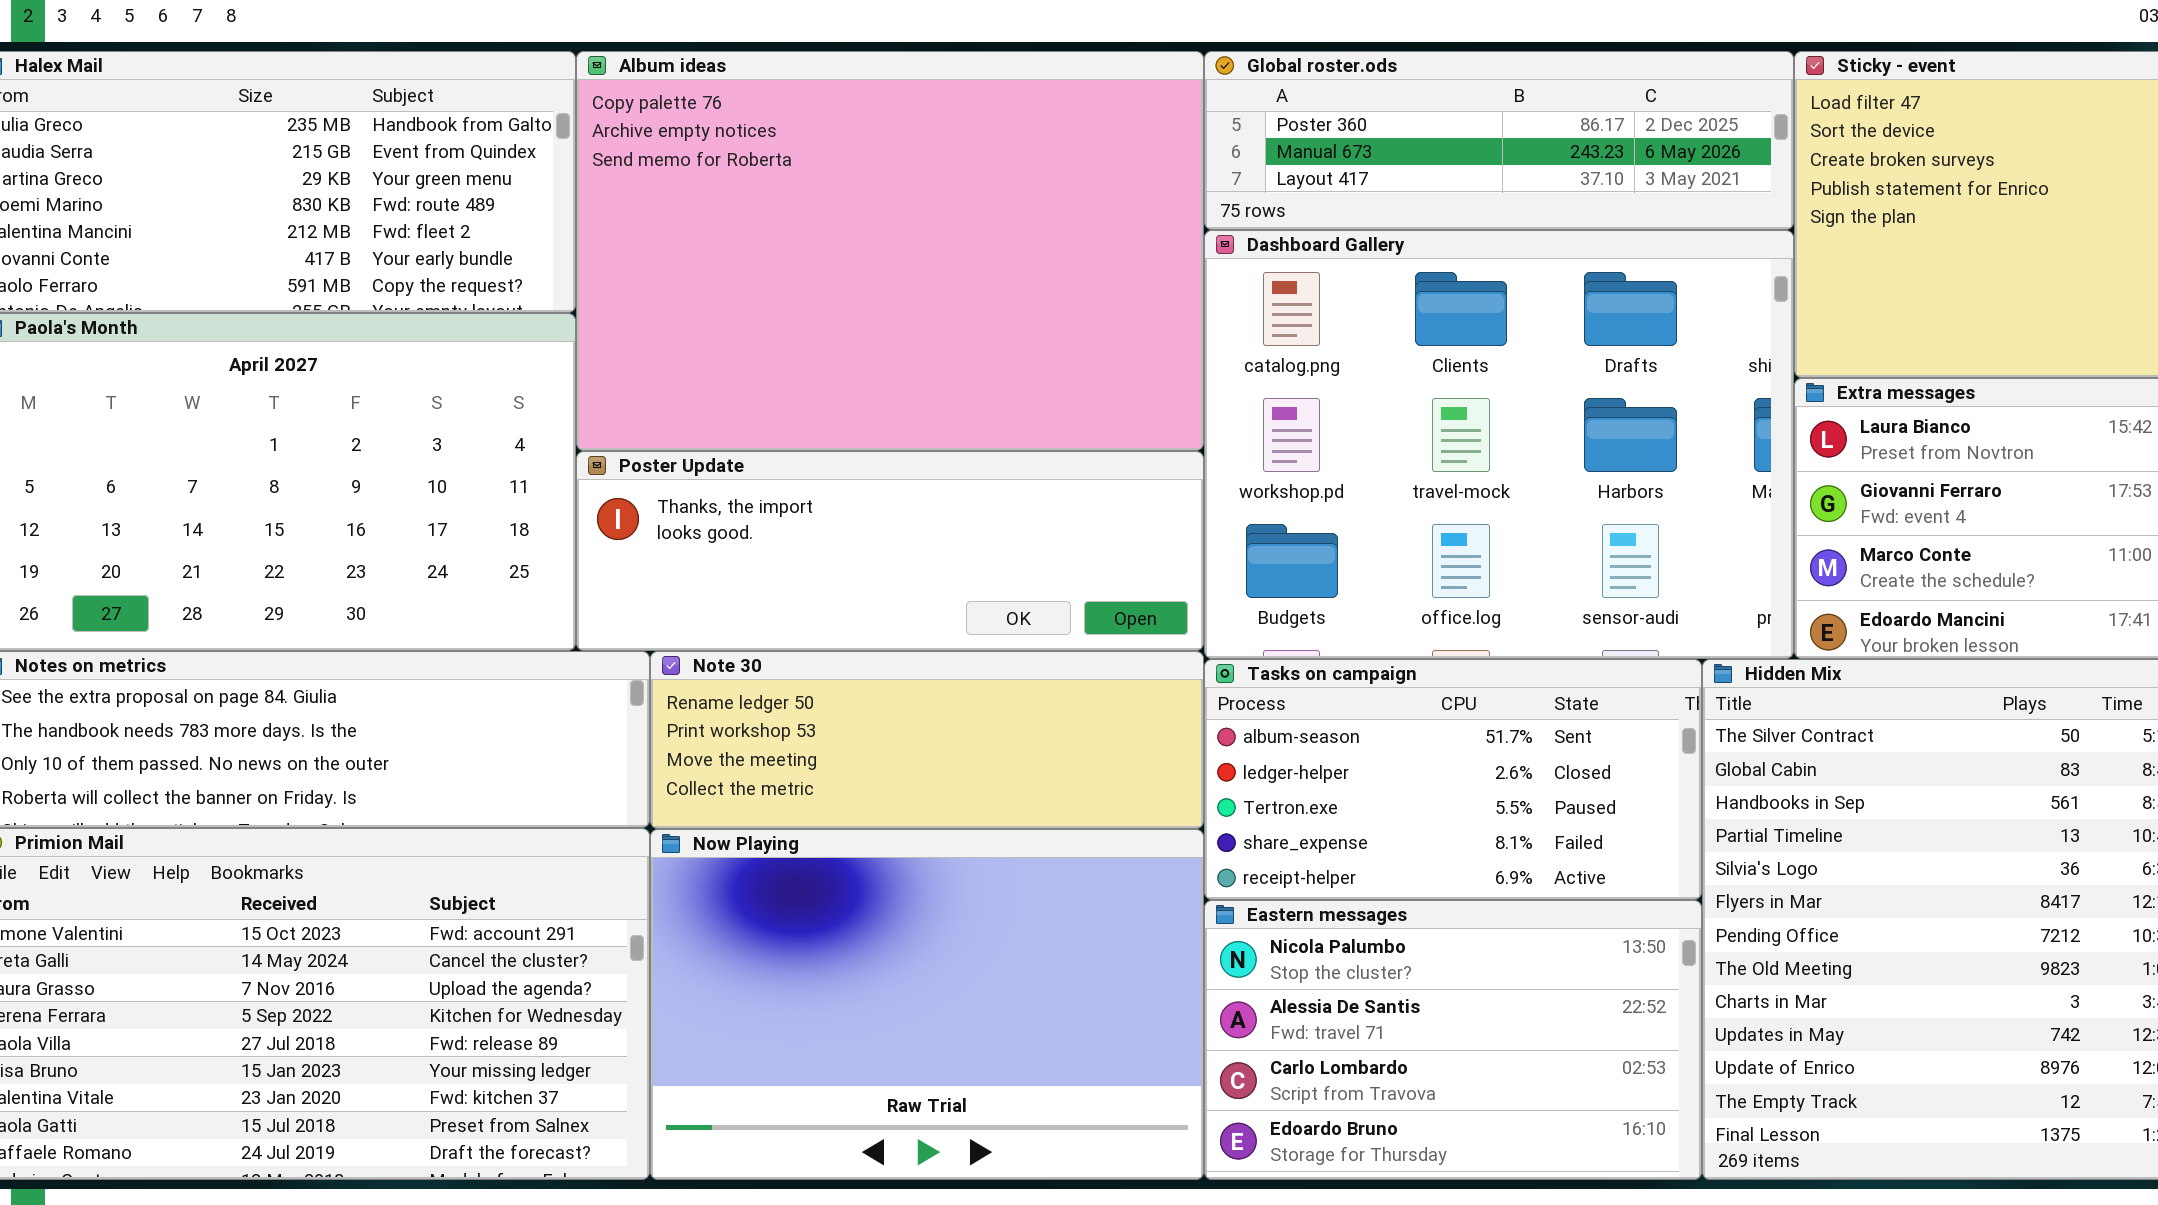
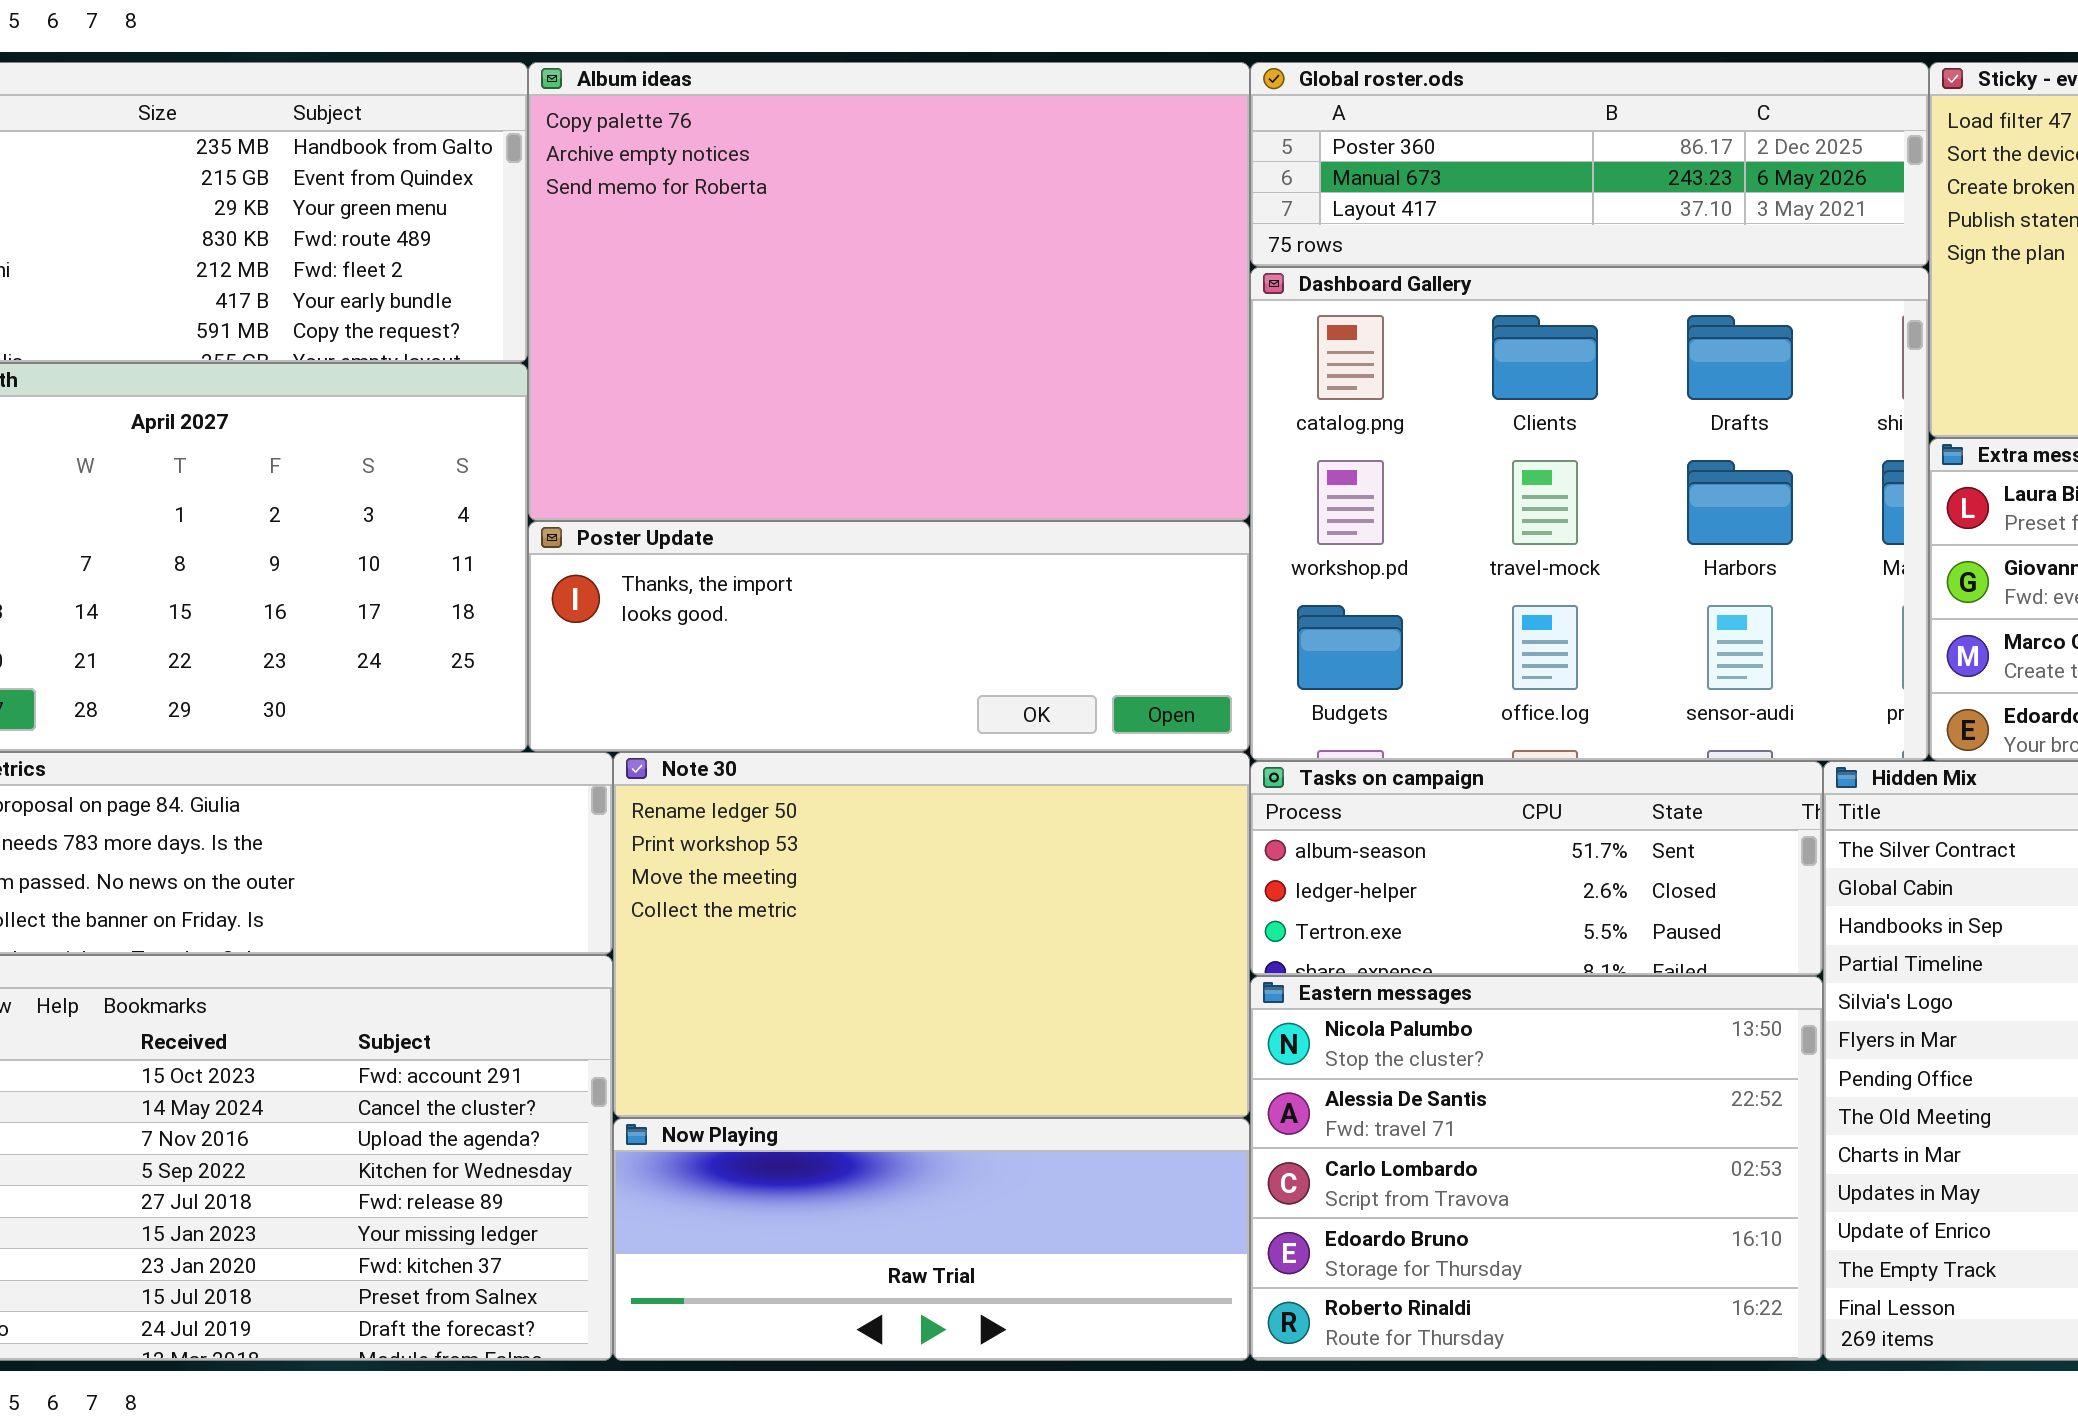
Note 30: [650,651,1204,829] -> [613,752,1250,1118], resized
Tasks on campaign: [1204,659,1702,900] -> [1250,761,1823,976], resized
Now Playing: [650,829,1204,1180] -> [613,1118,1250,1361], resized
Eastern messages: [1204,900,1702,1180] -> [1250,976,1823,1361], resized

